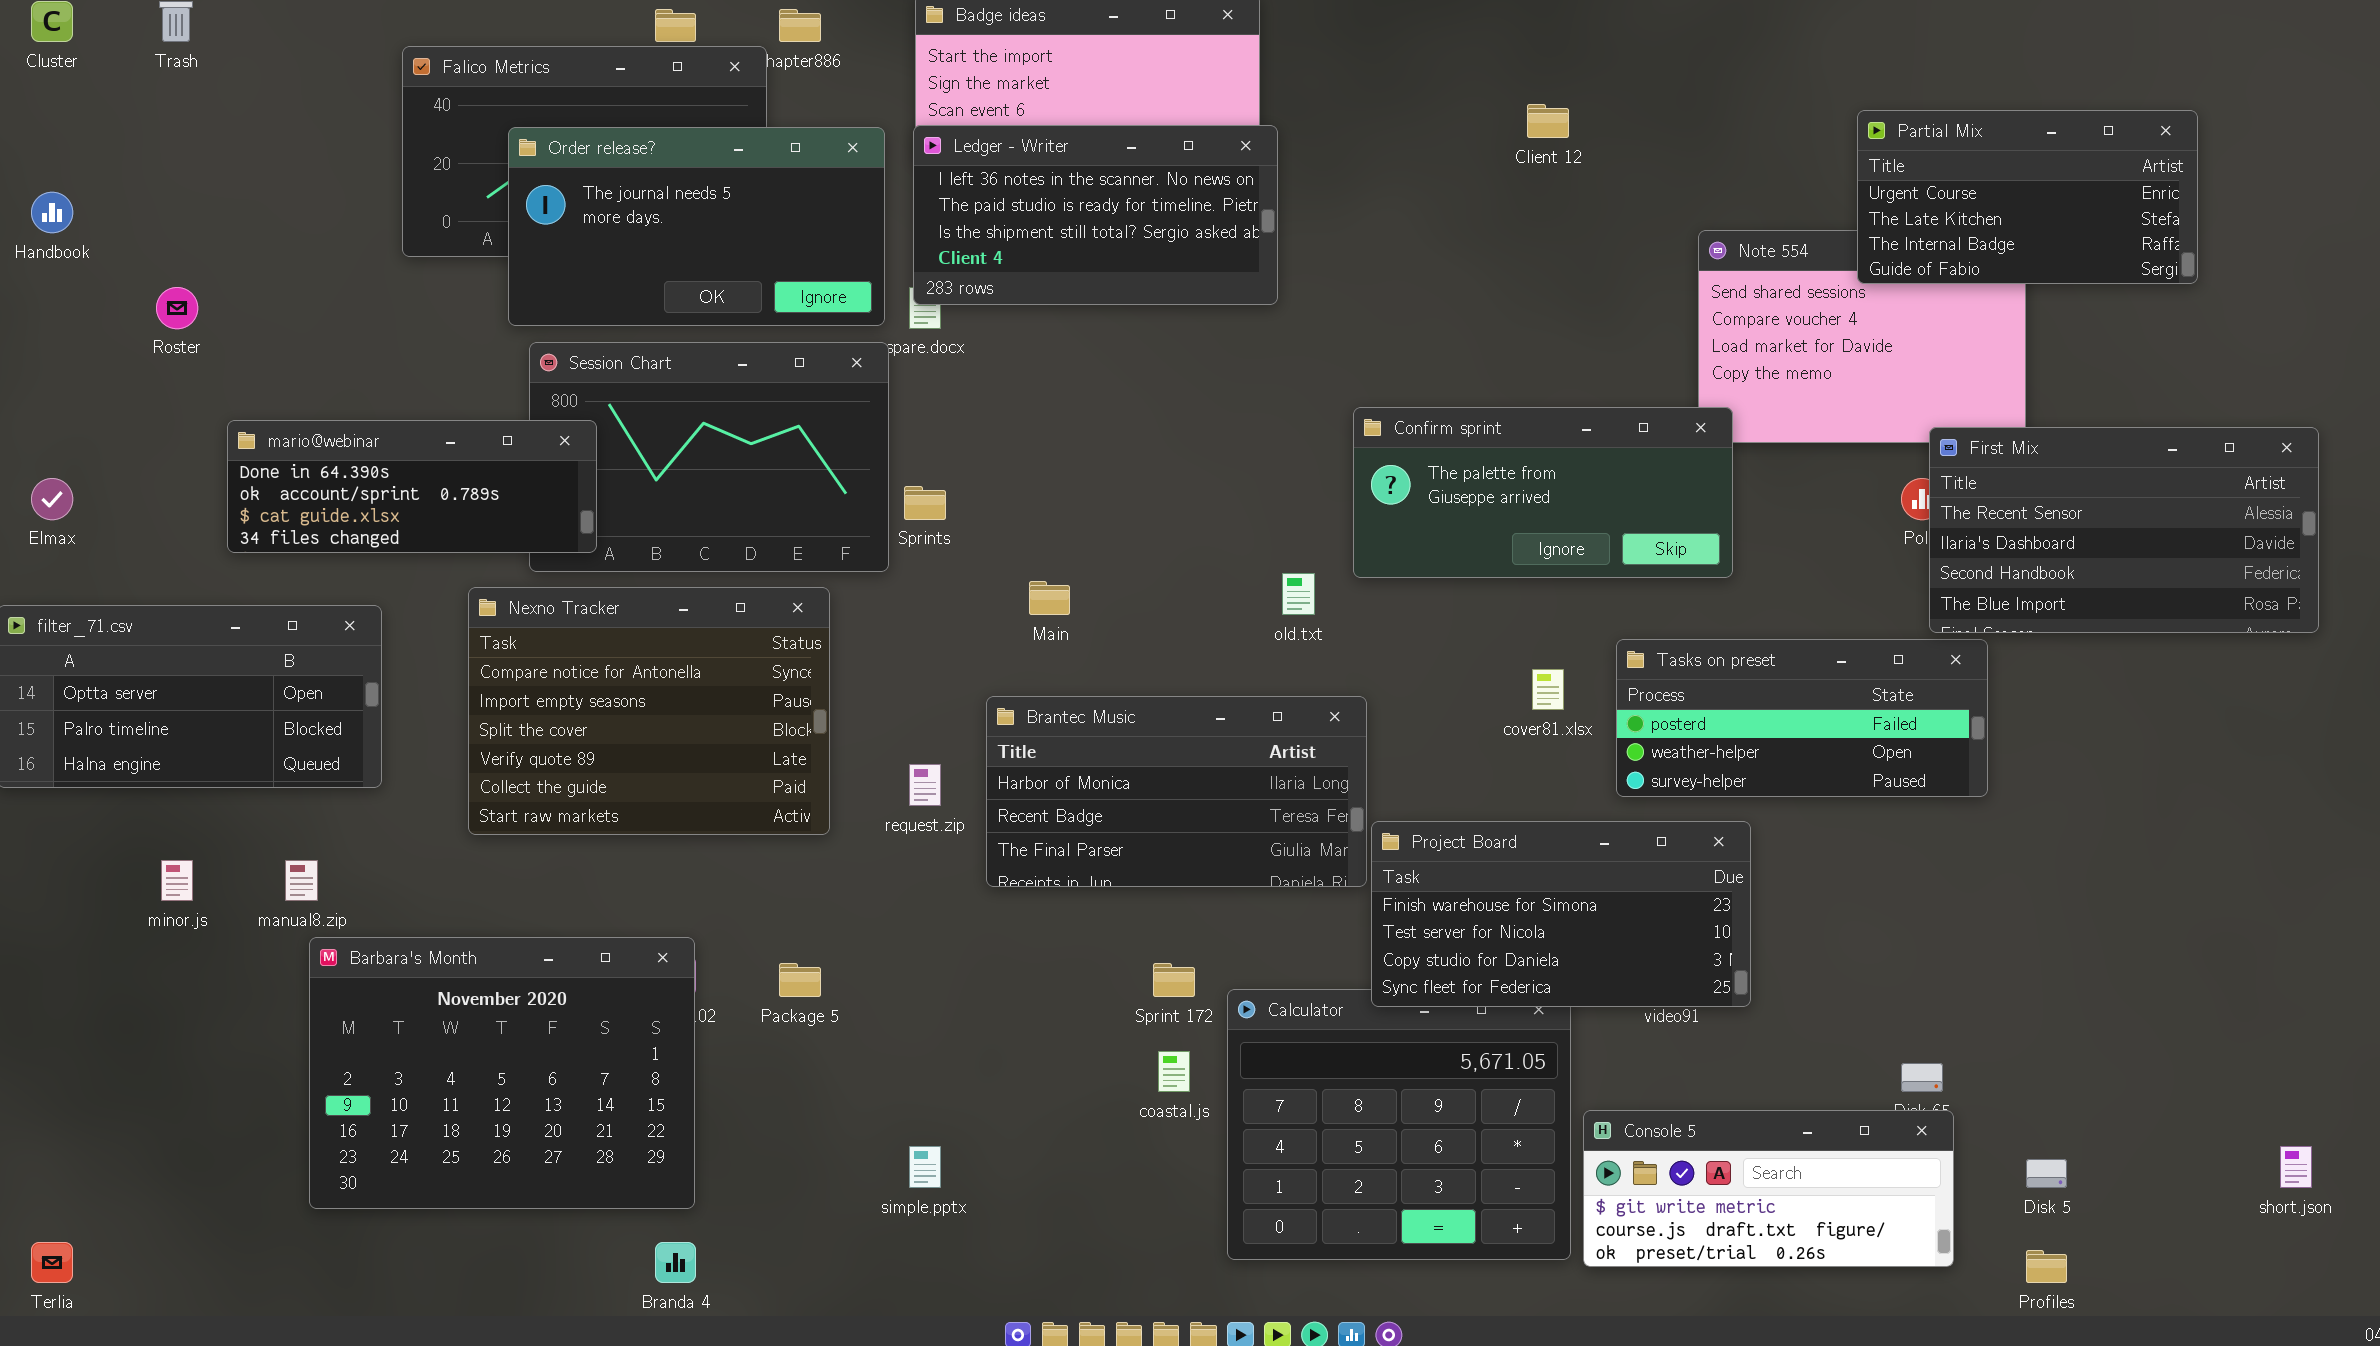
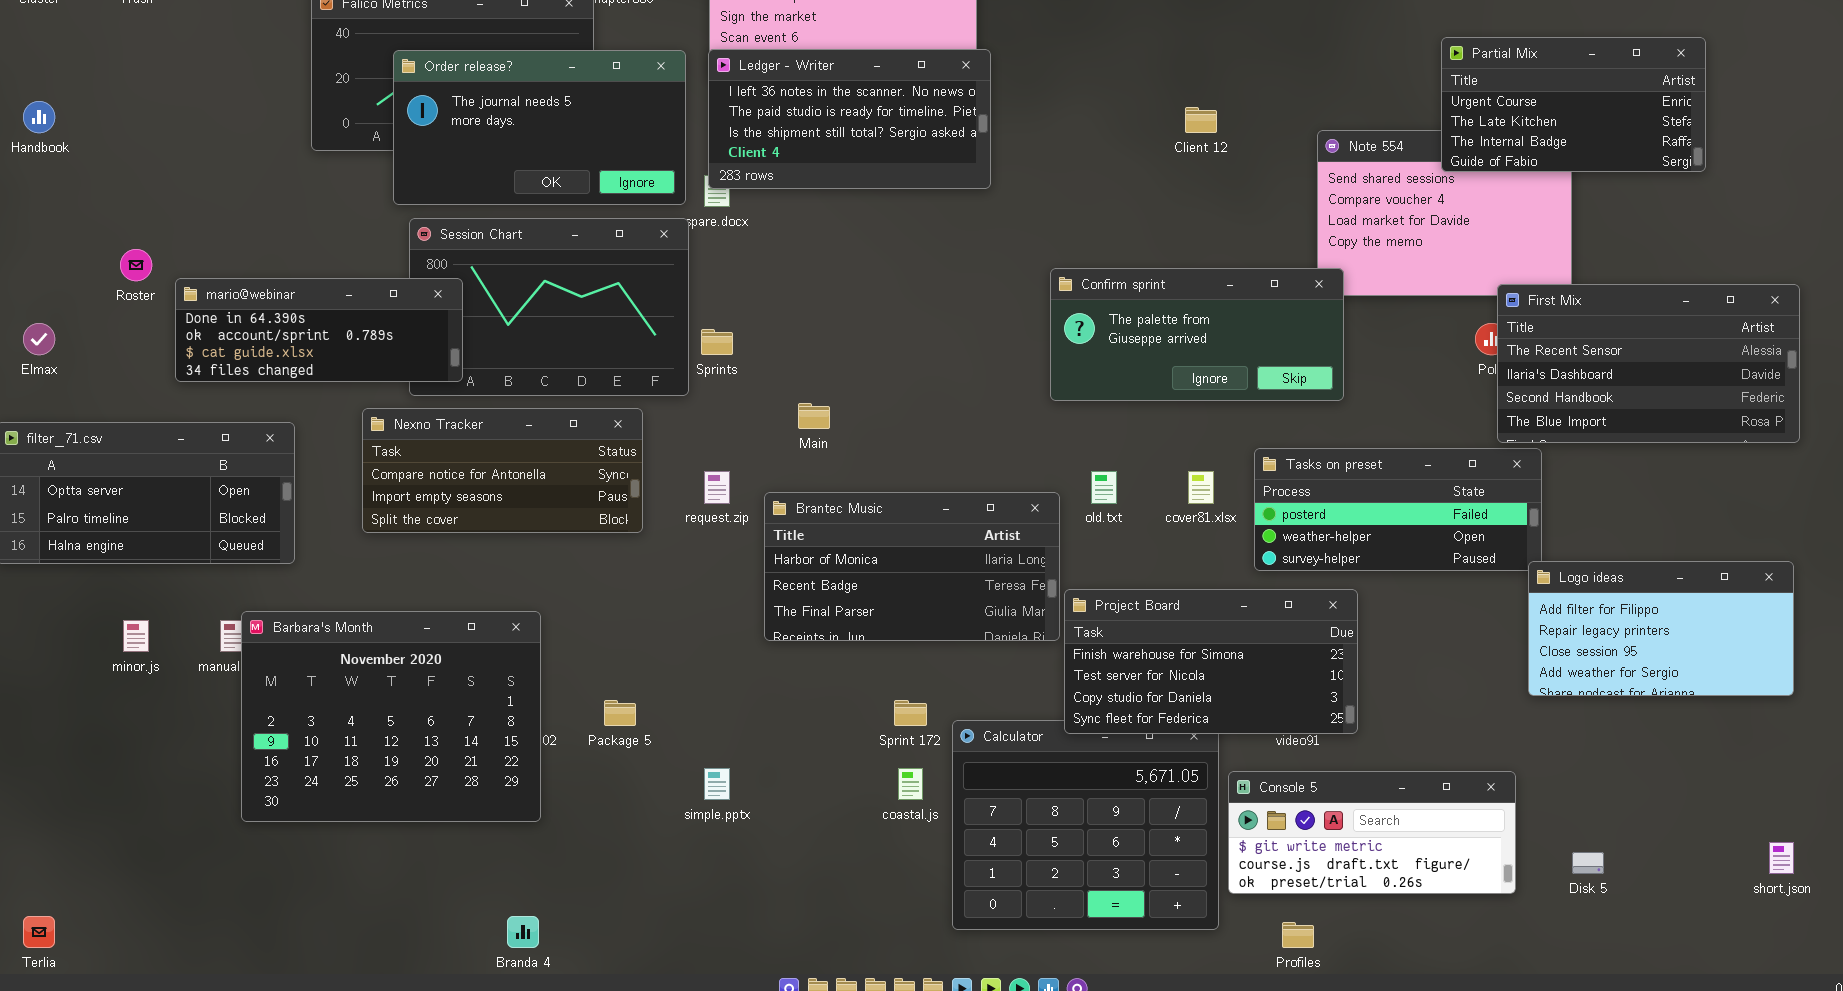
Client 12: [1527,104,1569,138] -> [1185,107,1217,133], moved
Roster: [156,287,198,329] -> [120,249,152,281], moved
old.txt: [1282,573,1315,615] -> [1091,471,1117,504], moved
Nexno Tracker: [468,587,830,835] -> [362,408,643,533], resized
request.zip: [909,764,941,806] -> [704,471,730,504], moved
Logo ideas: none -> [1528,561,1794,696], opened
Barbara's Month: [309,937,695,1209] -> [241,611,541,822], moved
Console 5: [1583,1110,1954,1267] -> [1228,771,1516,894], moved
simple.pptx: [909,1146,941,1188] -> [704,768,730,800], moved
Profiles: [2026,1250,2067,1283] -> [1282,922,1314,948], moved

